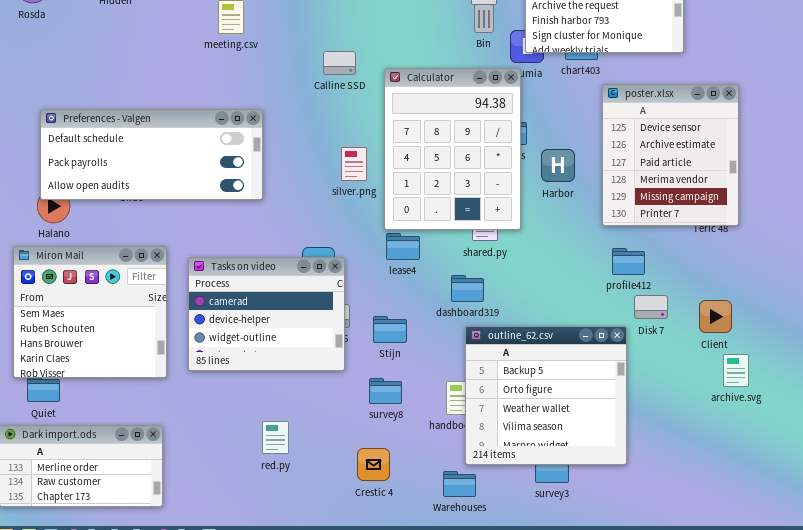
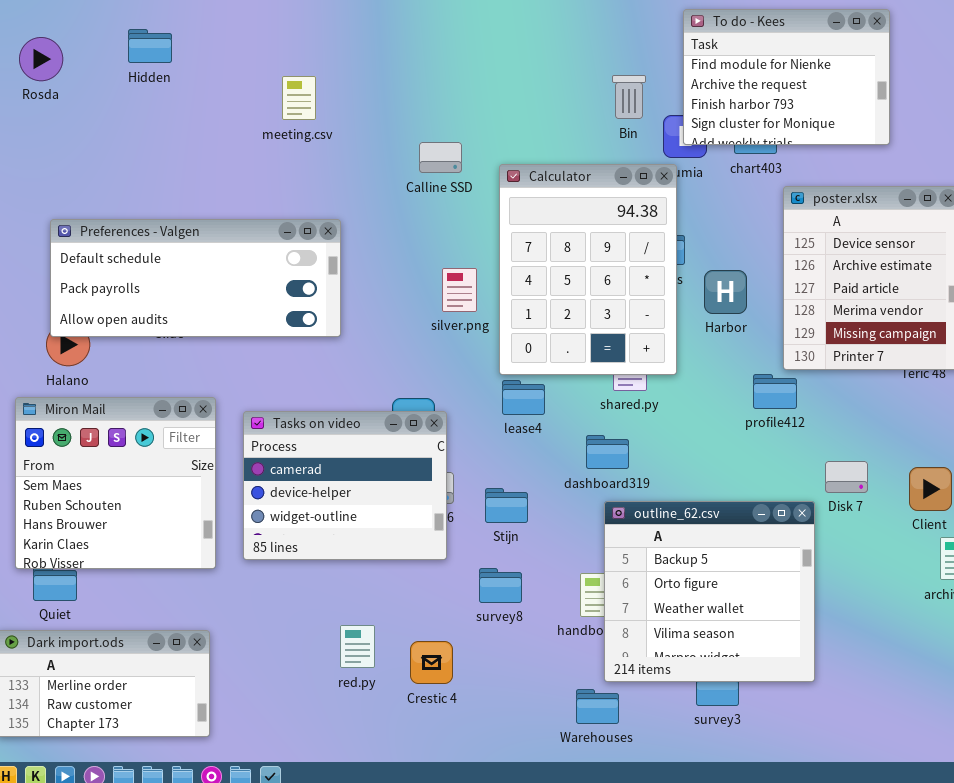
profile412: [612,248,645,275] -> [753,374,797,409], moved
Crestic 4: [357,448,390,481] -> [410,641,453,684], moved

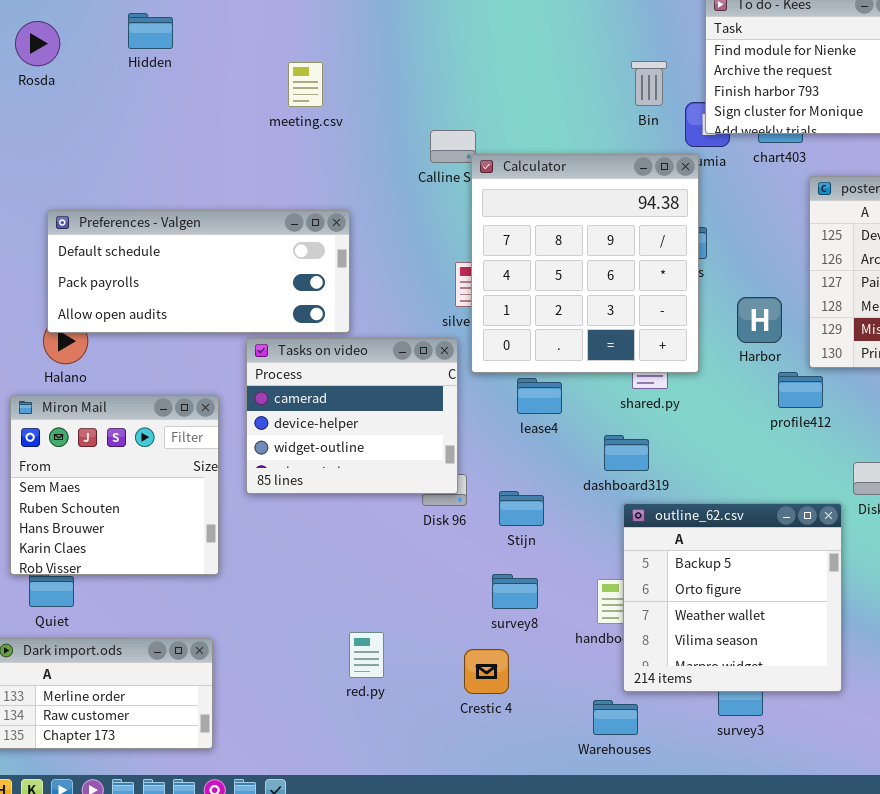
Calculator: [499,164,677,375] -> [471,154,699,373], resized
Harbor: [704,270,747,314] -> [737,297,782,343], moved
Tasks on video: [243,411,447,560] -> [246,338,458,494], moved
Crestic 4: [410,641,453,684] -> [464,649,509,694], moved

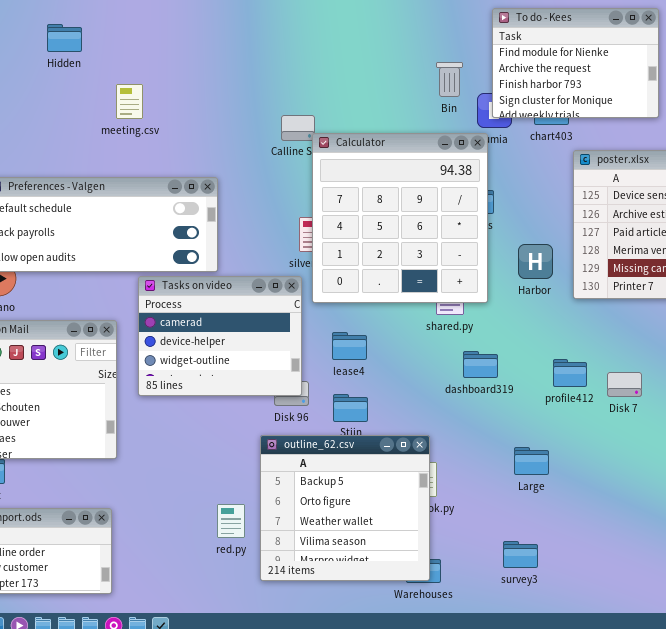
meeting.csv: [288,62,323,107] -> [116,84,143,119], moved
profile412: [778,372,823,408] -> [553,359,587,387], moved
lease4: [517,378,562,414] -> [332,332,367,360], moved
dashboard319: [604,435,649,471] -> [463,351,498,378], moved
outline_62.csv: [623,503,842,692] -> [260,435,430,581], moved

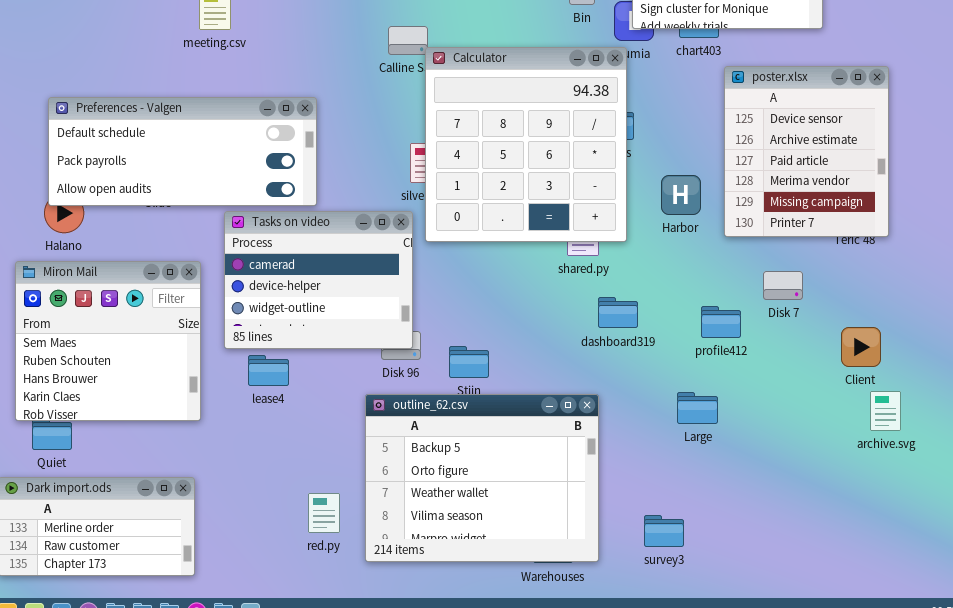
lease4: [332,332,367,360] -> [248,355,289,386], moved
Disk 7: [607,372,642,397] -> [763,271,803,300], moved
outline_62.csv: [260,435,430,581] -> [365,394,599,562], resized
Large: [514,447,549,475] -> [677,392,718,424], moved
red.py: [217,504,245,538] -> [308,493,340,533], moved

